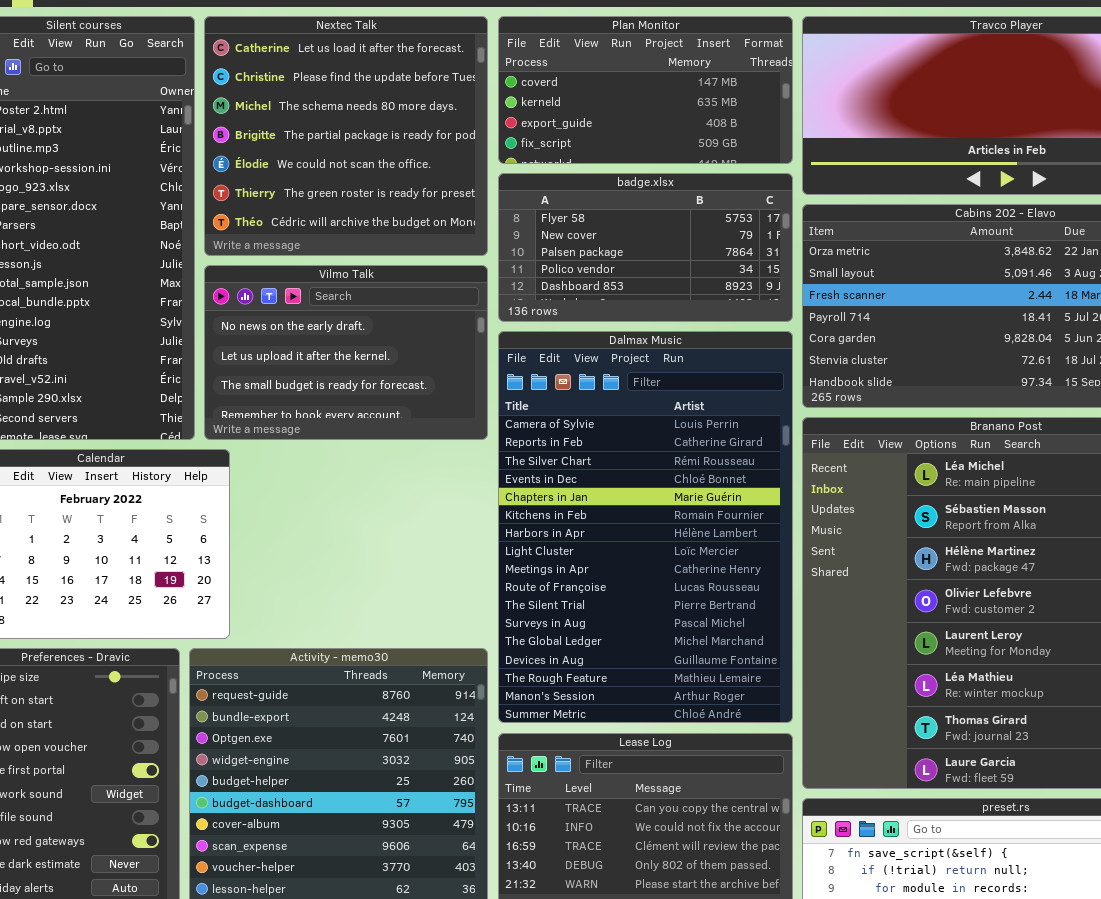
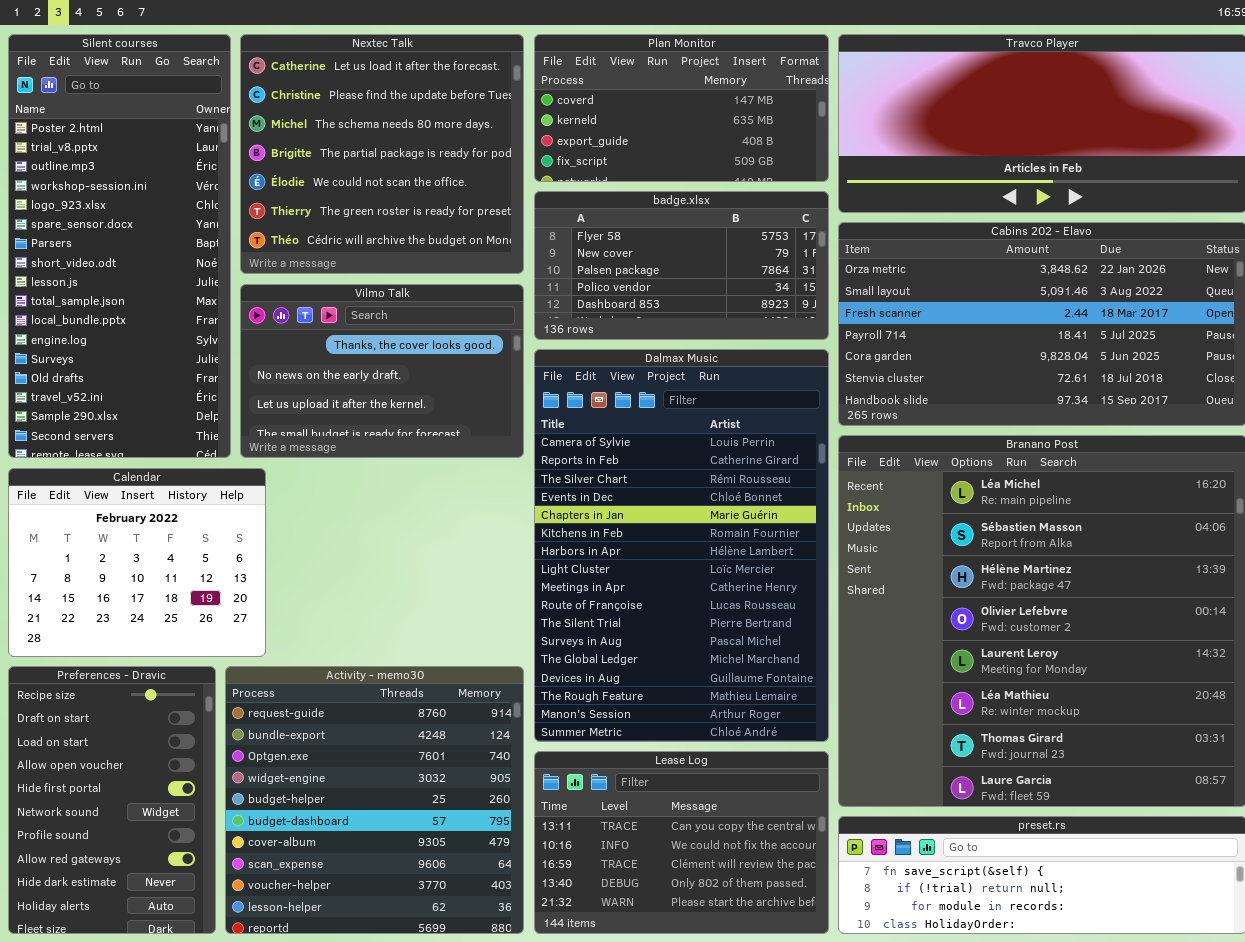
Vilmo Talk: [204,265,488,440] -> [240,284,524,458], scrolled up 1 row

